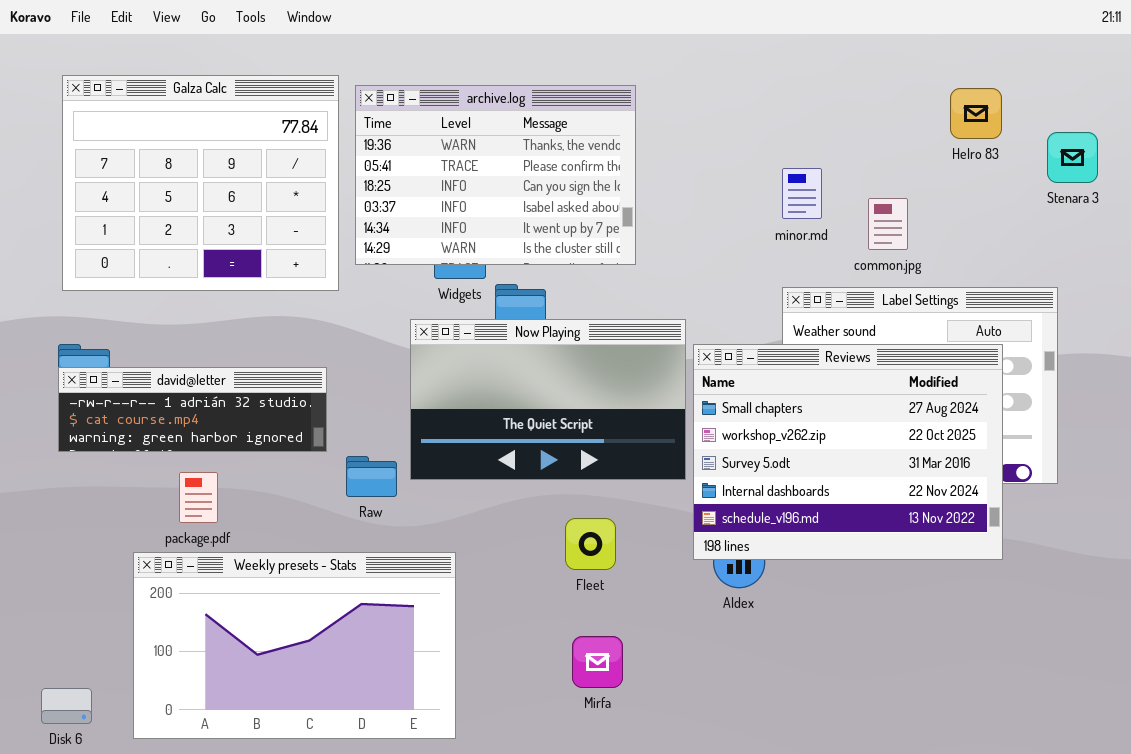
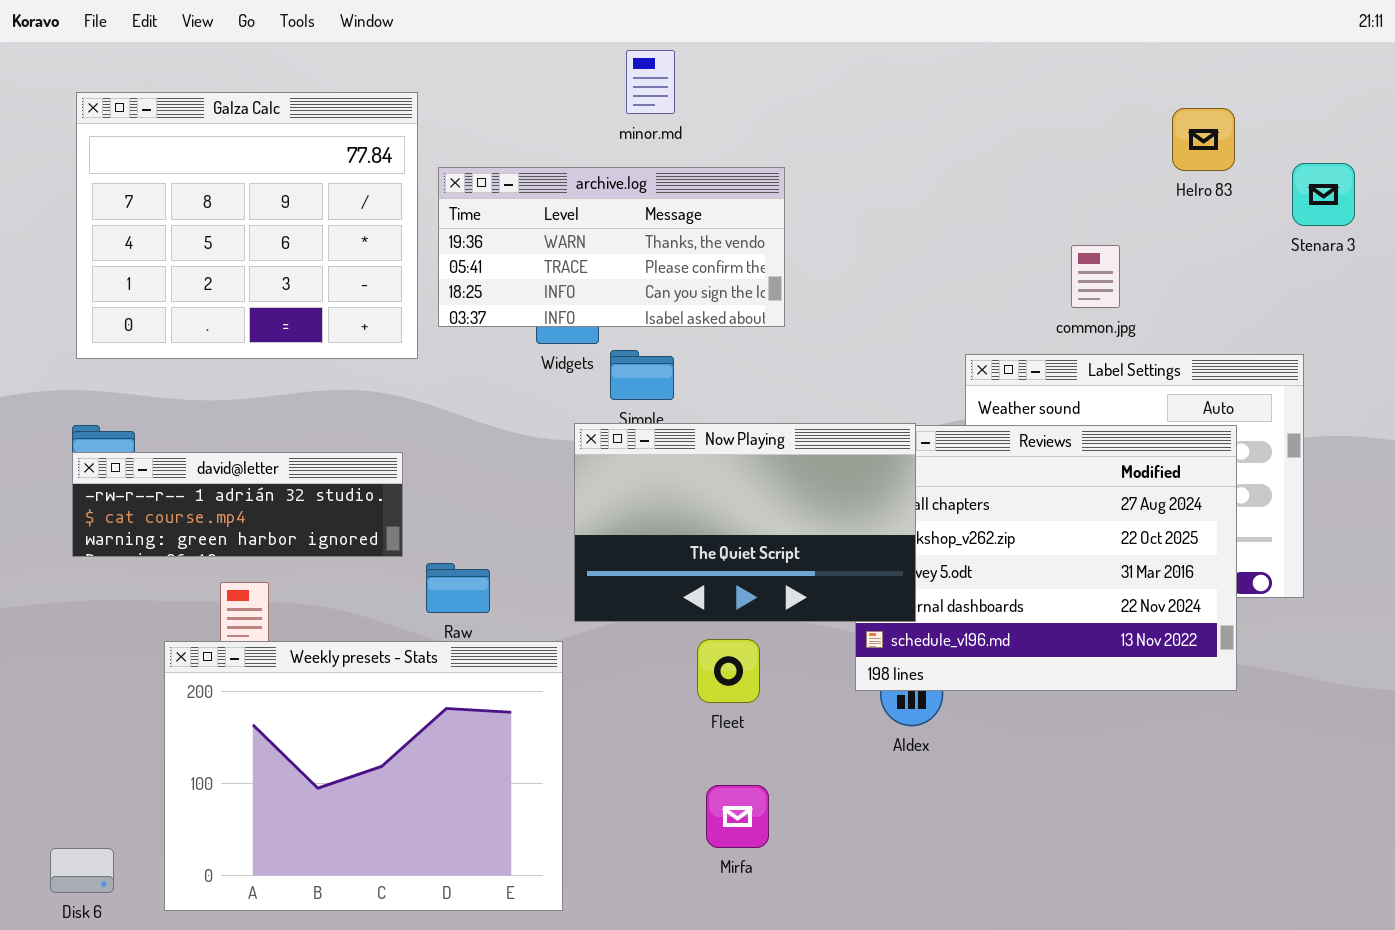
archive.log: [355,85,636,265] -> [438,167,785,327], resized
minor.md: [782,168,822,219] -> [626,50,675,114], moved
Now Playing: [410,319,686,480] -> [574,423,916,622], moved
Weekly presets - Stats: [133,552,456,739] -> [164,641,563,911], resized

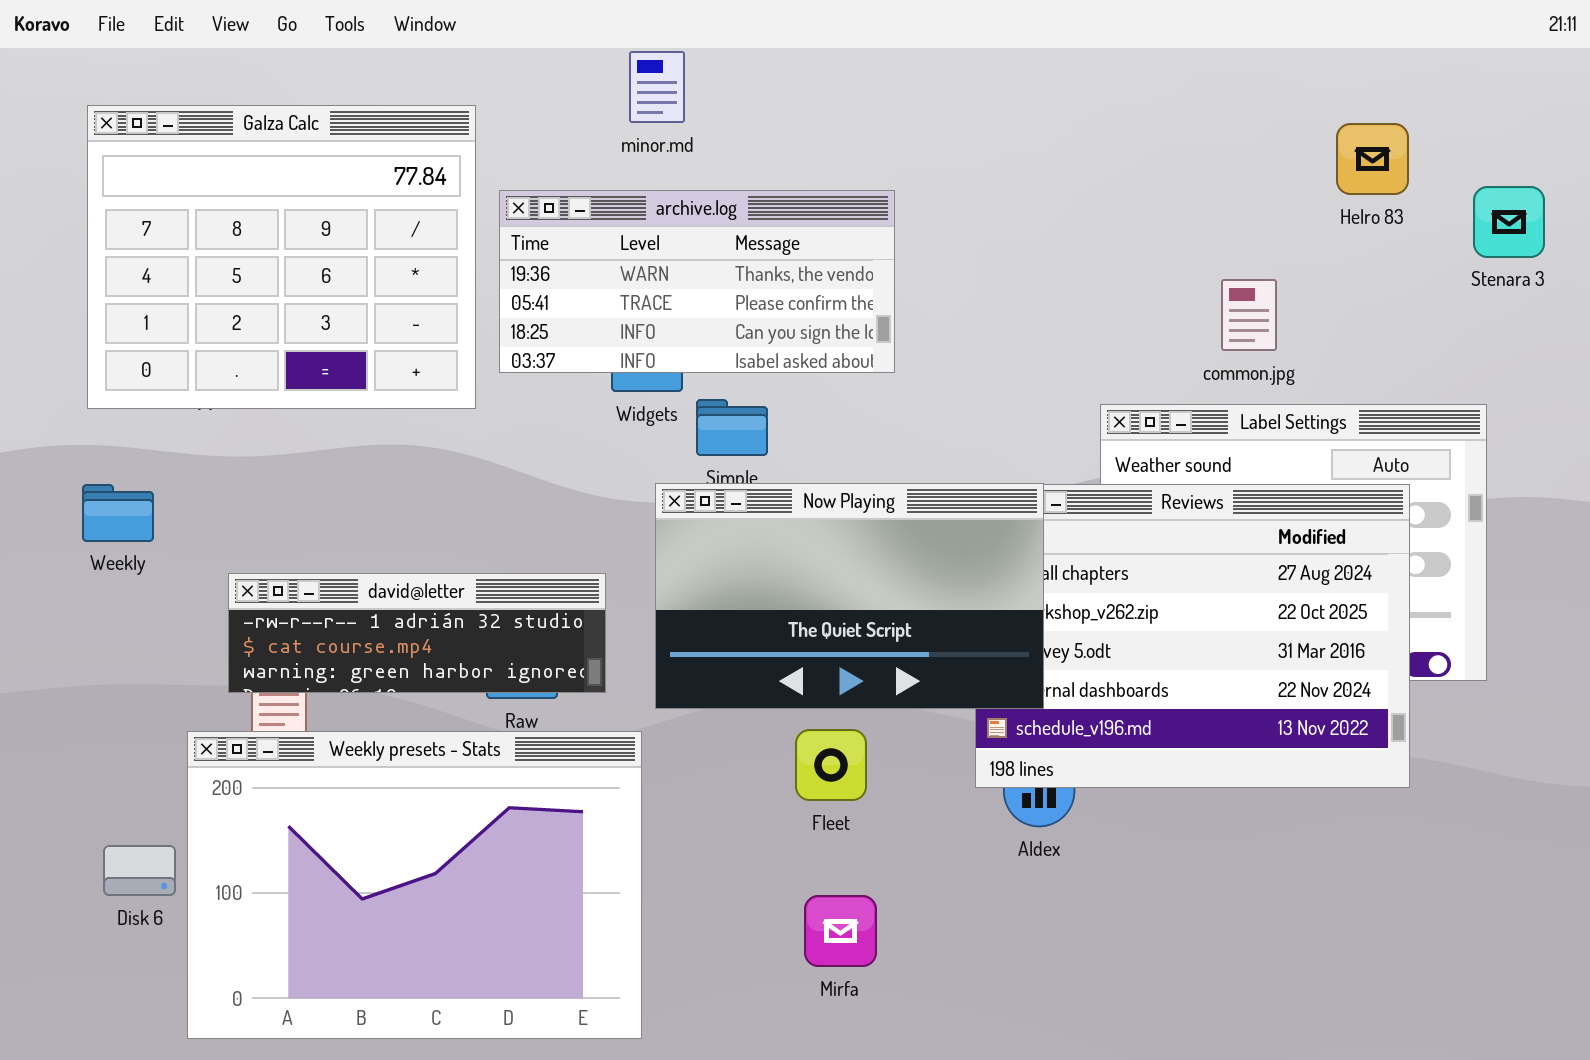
minor.md: [626,50,675,114] -> [629,51,685,123], moved
david@letter: [72,452,403,557] -> [228,573,606,693], moved
Disk 6: [50,848,114,893] -> [103,845,176,896], moved

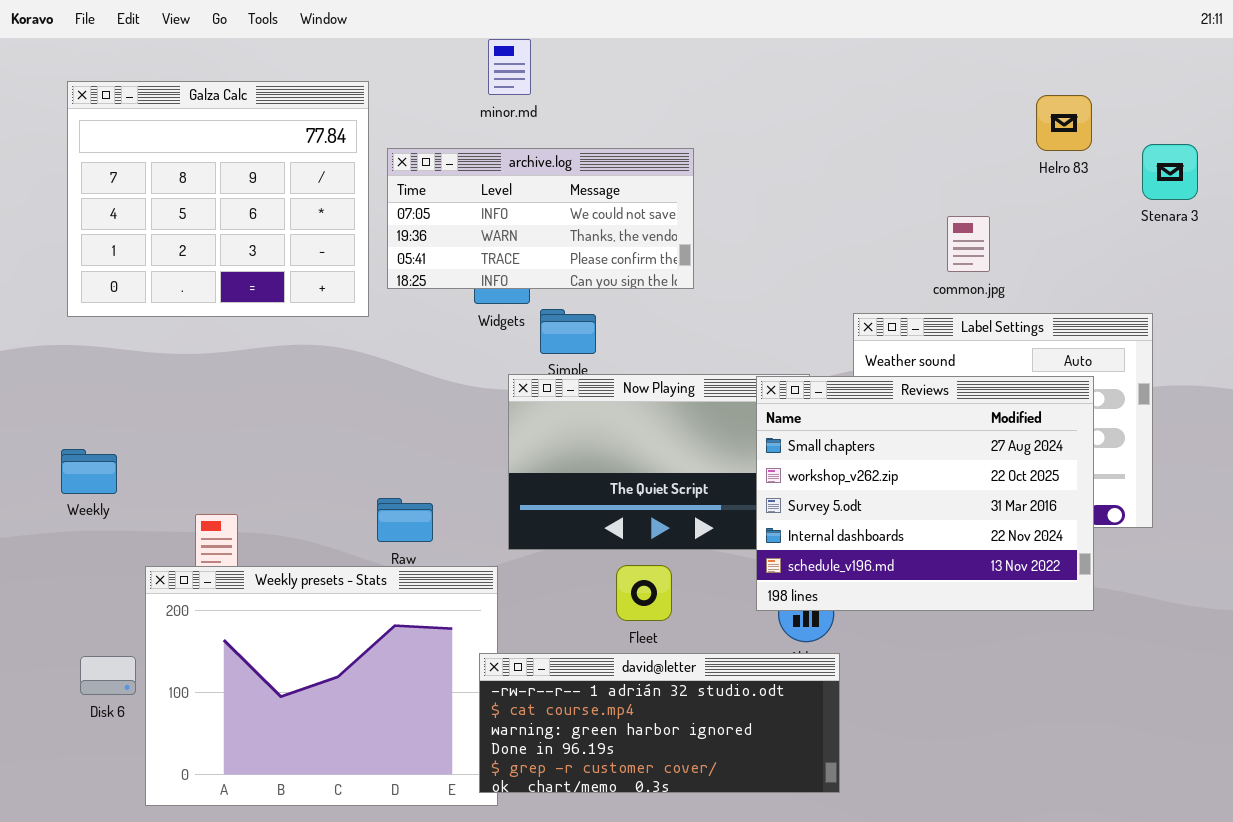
archive.log: [499,190,895,373] -> [387,148,694,289], scrolled up 1 row
Weekly: [82,484,154,542] -> [61,449,117,494], moved
Reviews: [975,484,1410,788] -> [756,376,1094,611], raised
david@letter: [228,573,606,693] -> [479,653,840,793], moved, resized

